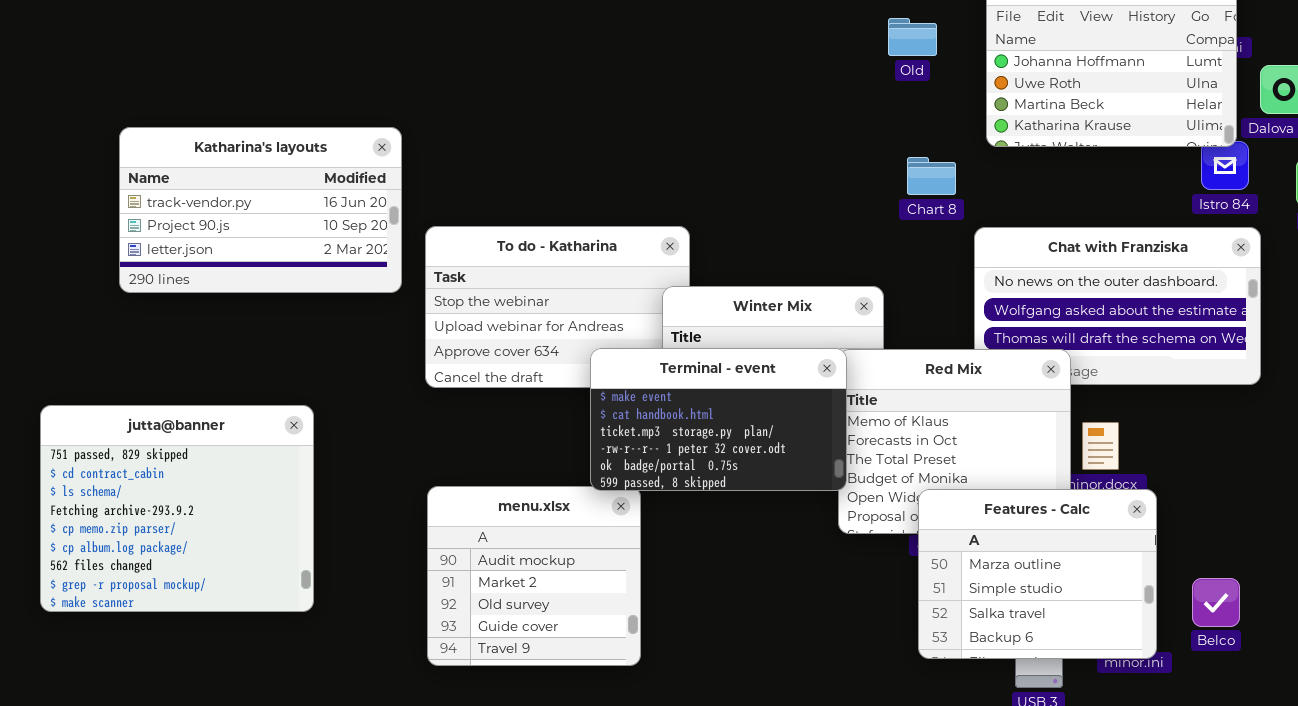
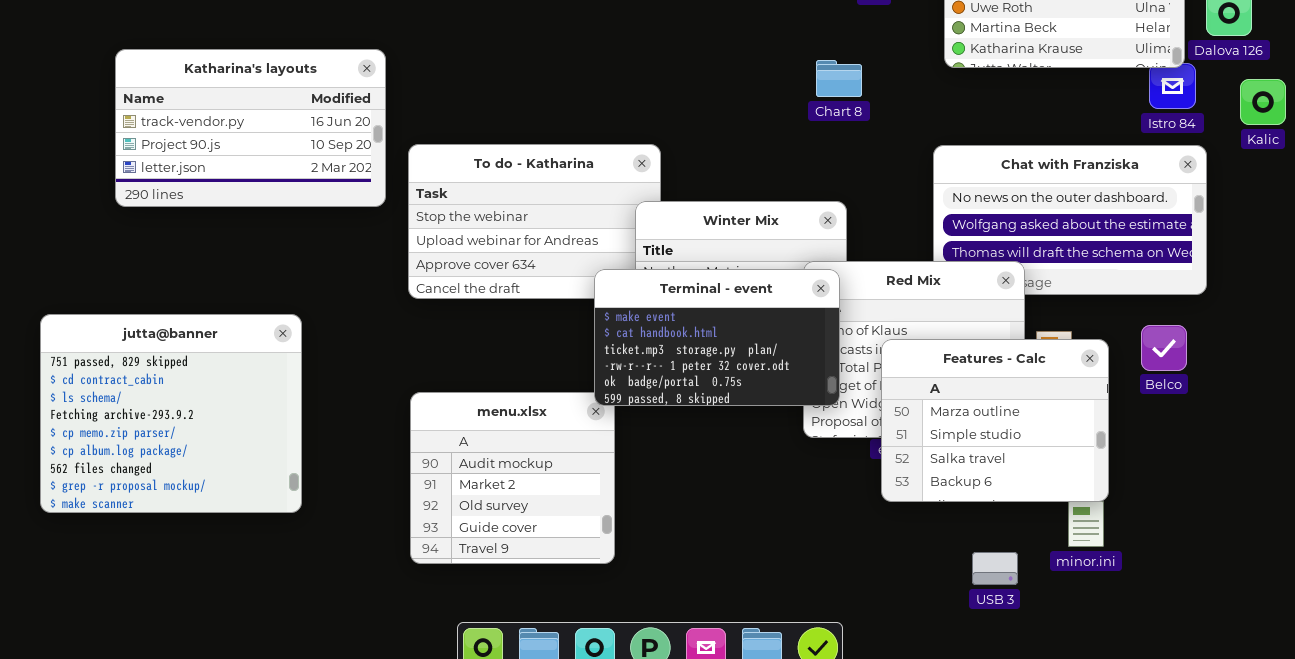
Chart 8: [907,157,956,195] -> [816,60,862,97], moved
Terminal - event: [590,348,847,491] -> [594,269,840,406], moved
Features - Calc: [918,489,1157,659] -> [881,339,1109,502], moved
Belco: [1192,578,1240,627] -> [1141,325,1187,371], moved

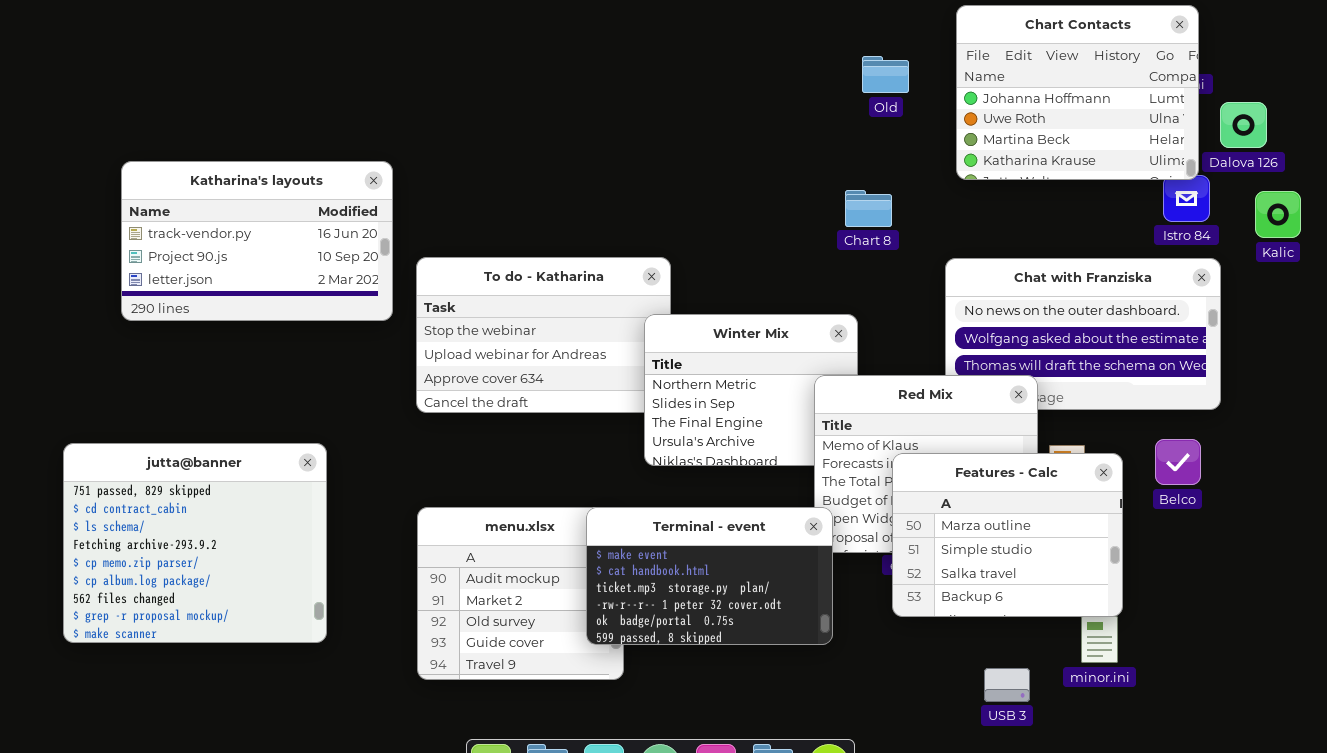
Chart 8: [816,60,862,97] -> [845,190,892,227], moved
Terminal - event: [594,269,840,406] -> [586,507,833,645], moved
jutta@banner: [40,314,302,513] -> [63,443,327,643], moved

